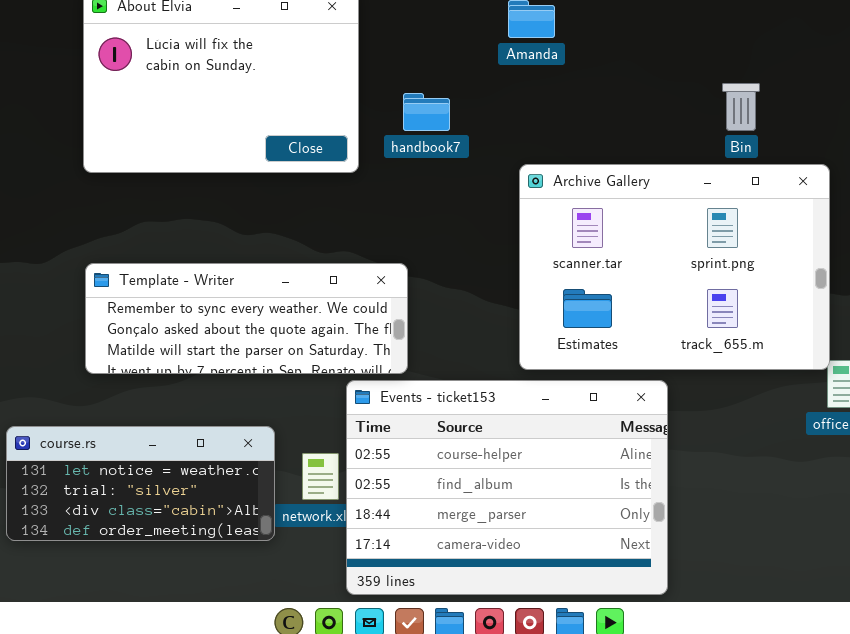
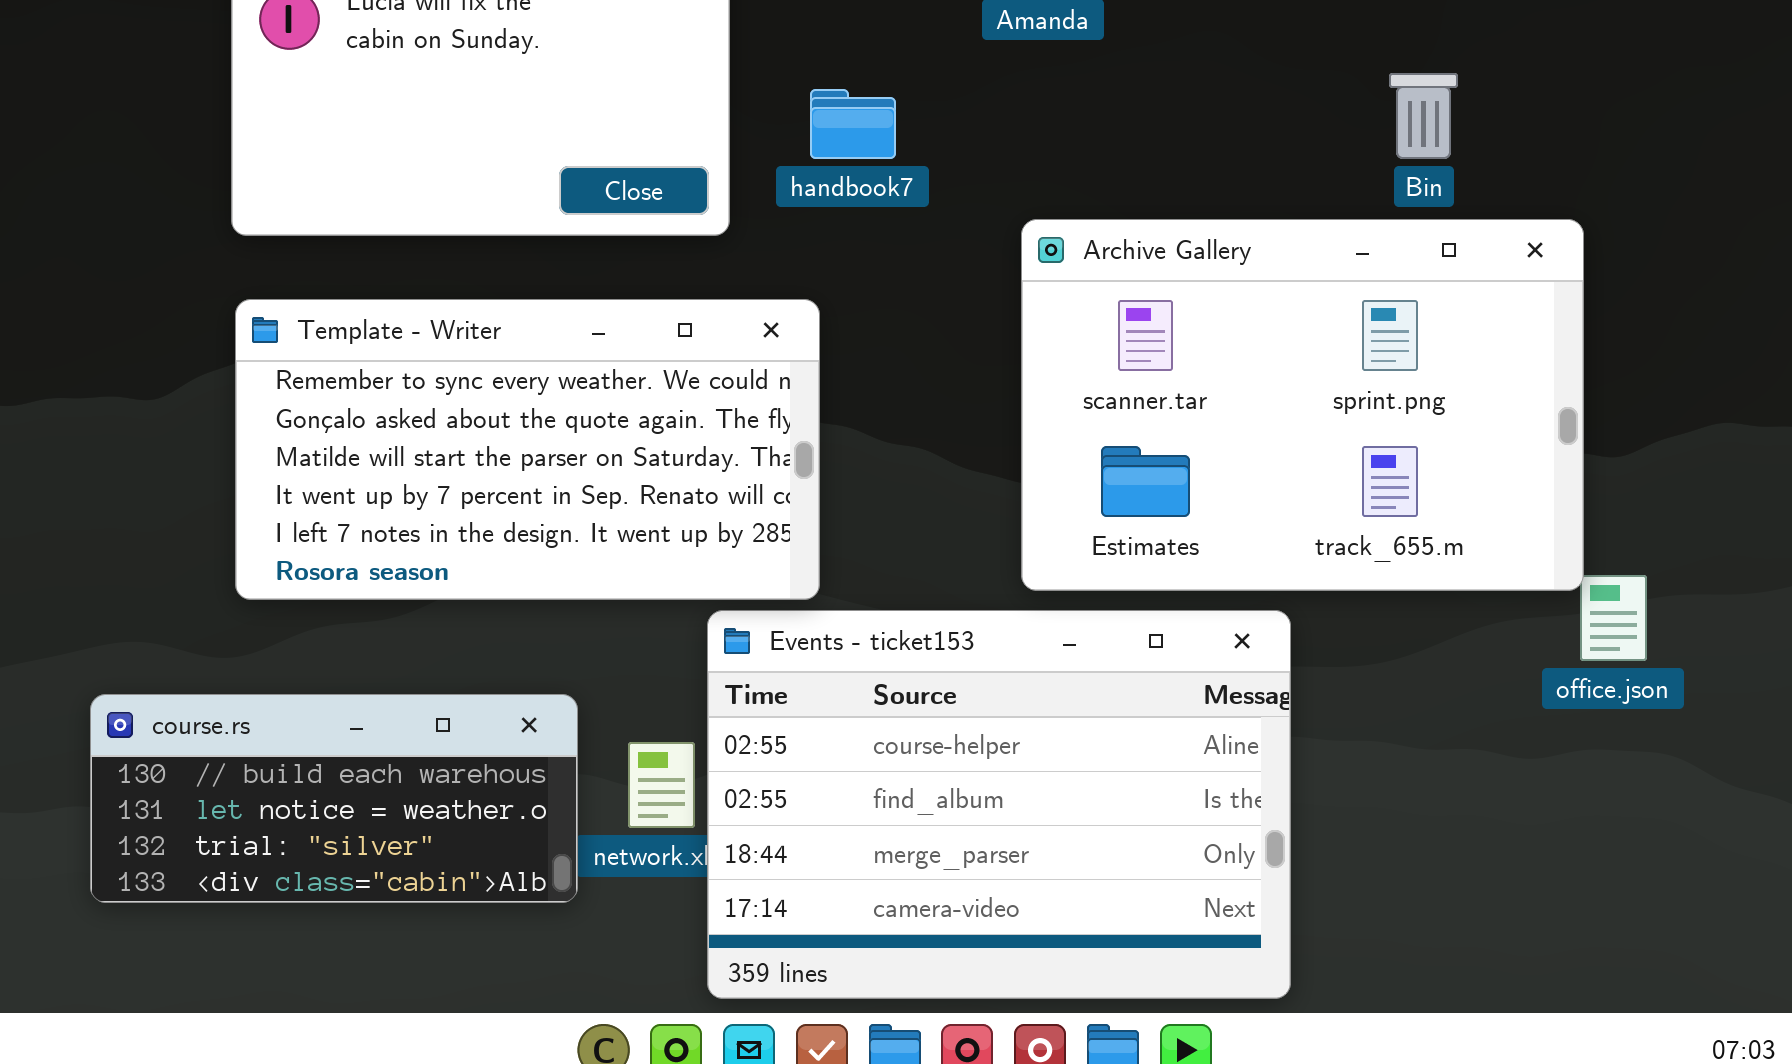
Template - Writer: [85,263,408,374] -> [235,299,820,600], resized
course.rs: [6,426,275,541] -> [90,694,578,903], scrolled up 1 row

